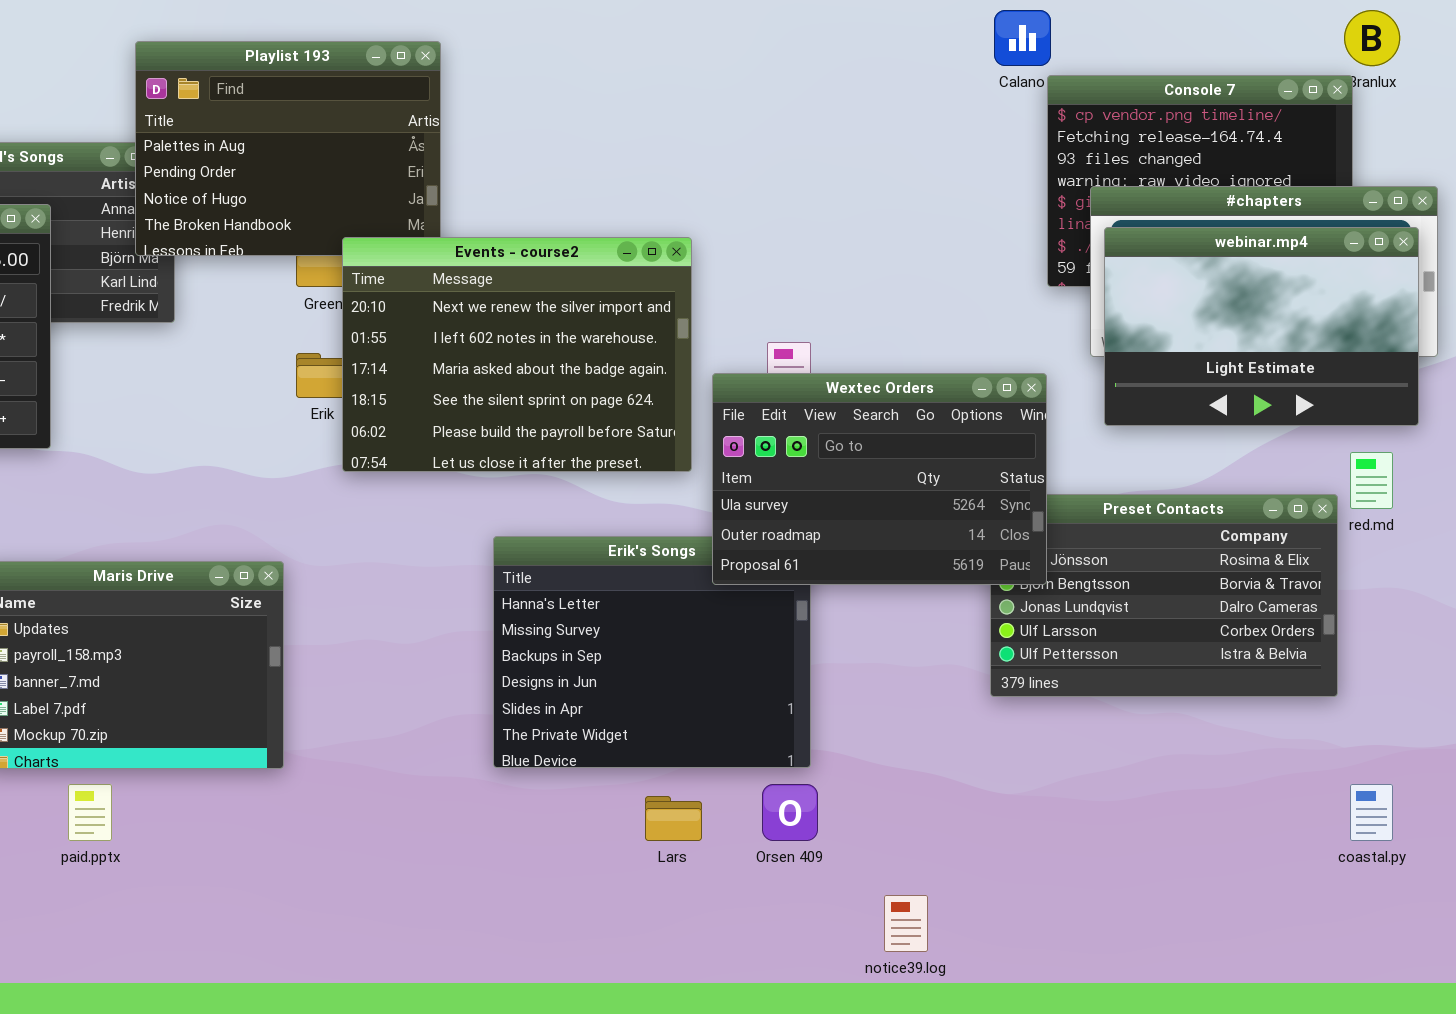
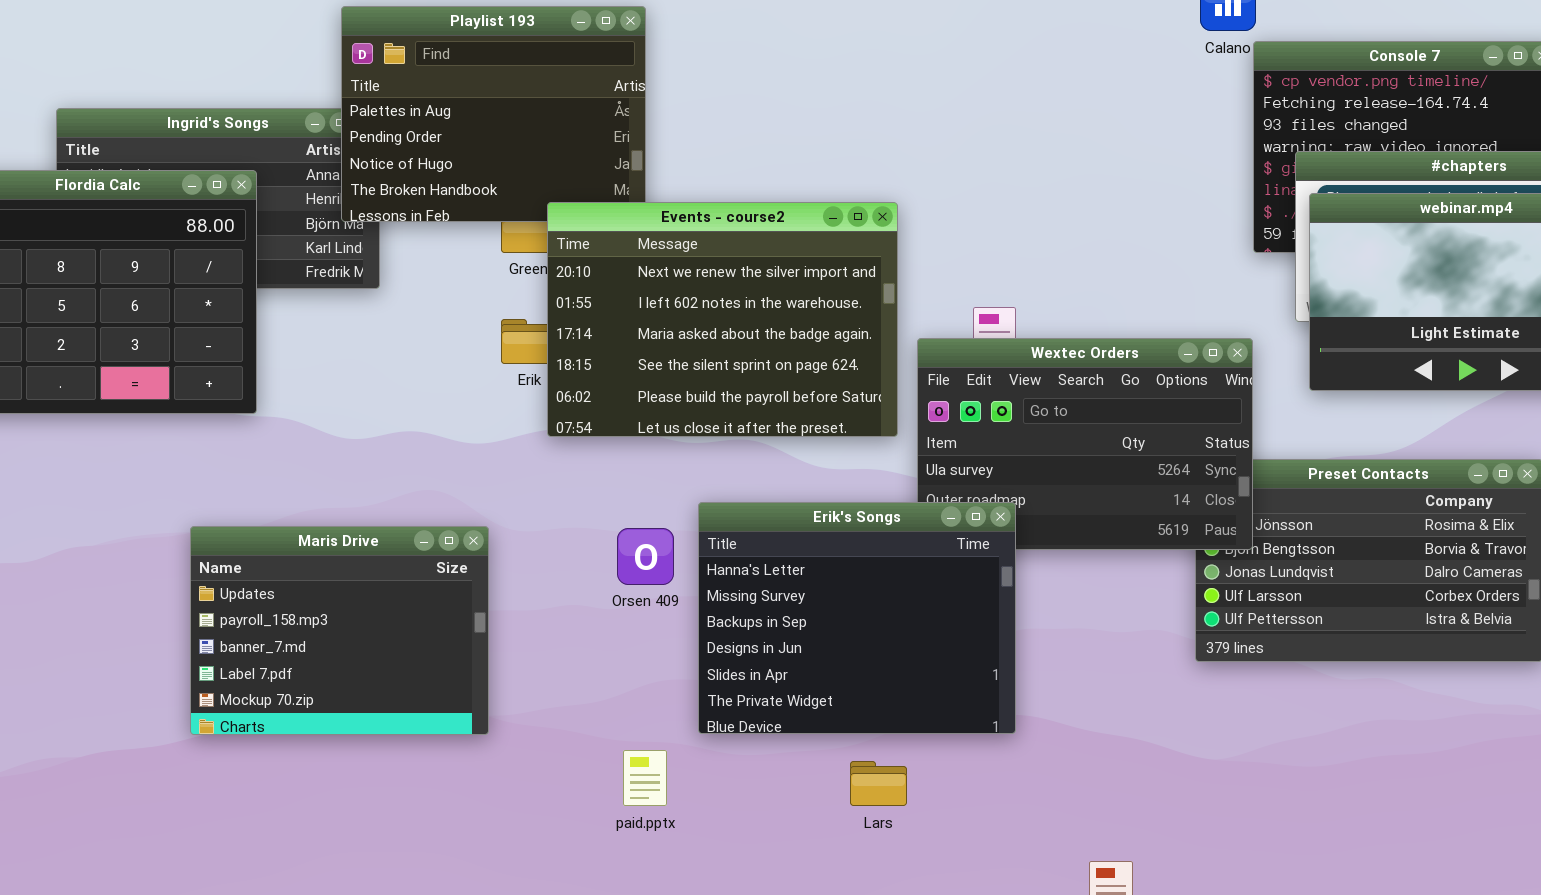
Erik's Songs: [493,536,811,768] -> [698,502,1016,734], raised
paid.pptx: [68,784,112,841] -> [623,750,667,806], moved
Orsen 409: [762,784,818,841] -> [617,528,674,585], moved

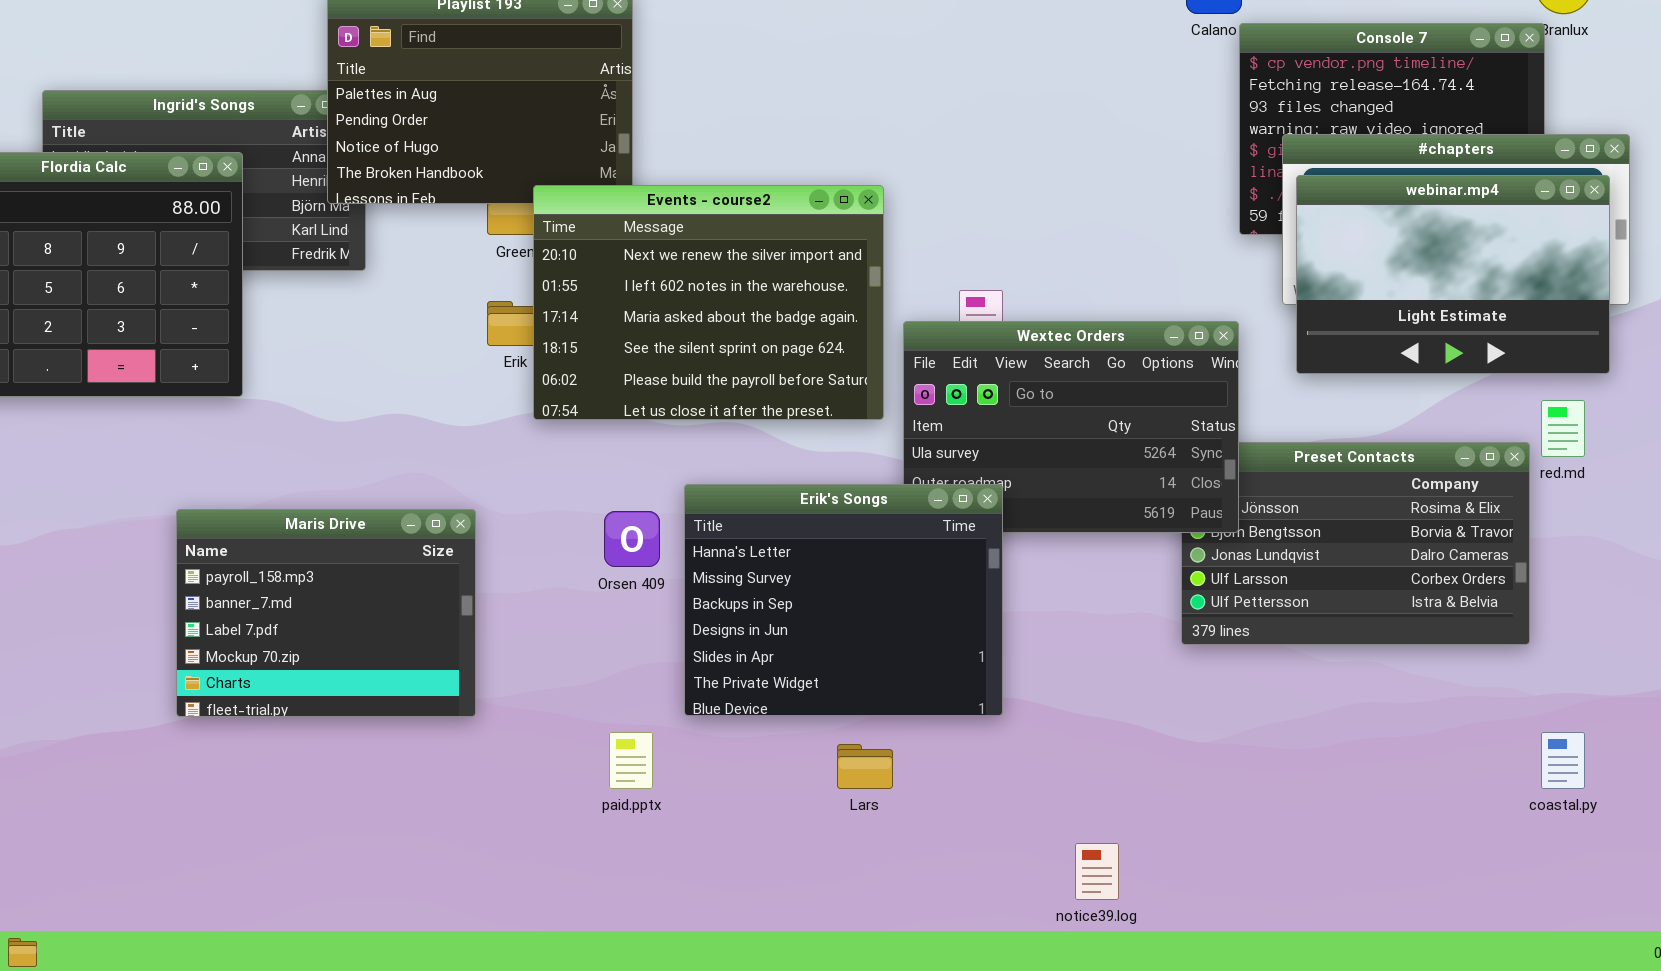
Maris Drive: [190,526,489,735] -> [176,509,476,717], scrolled down 1 row

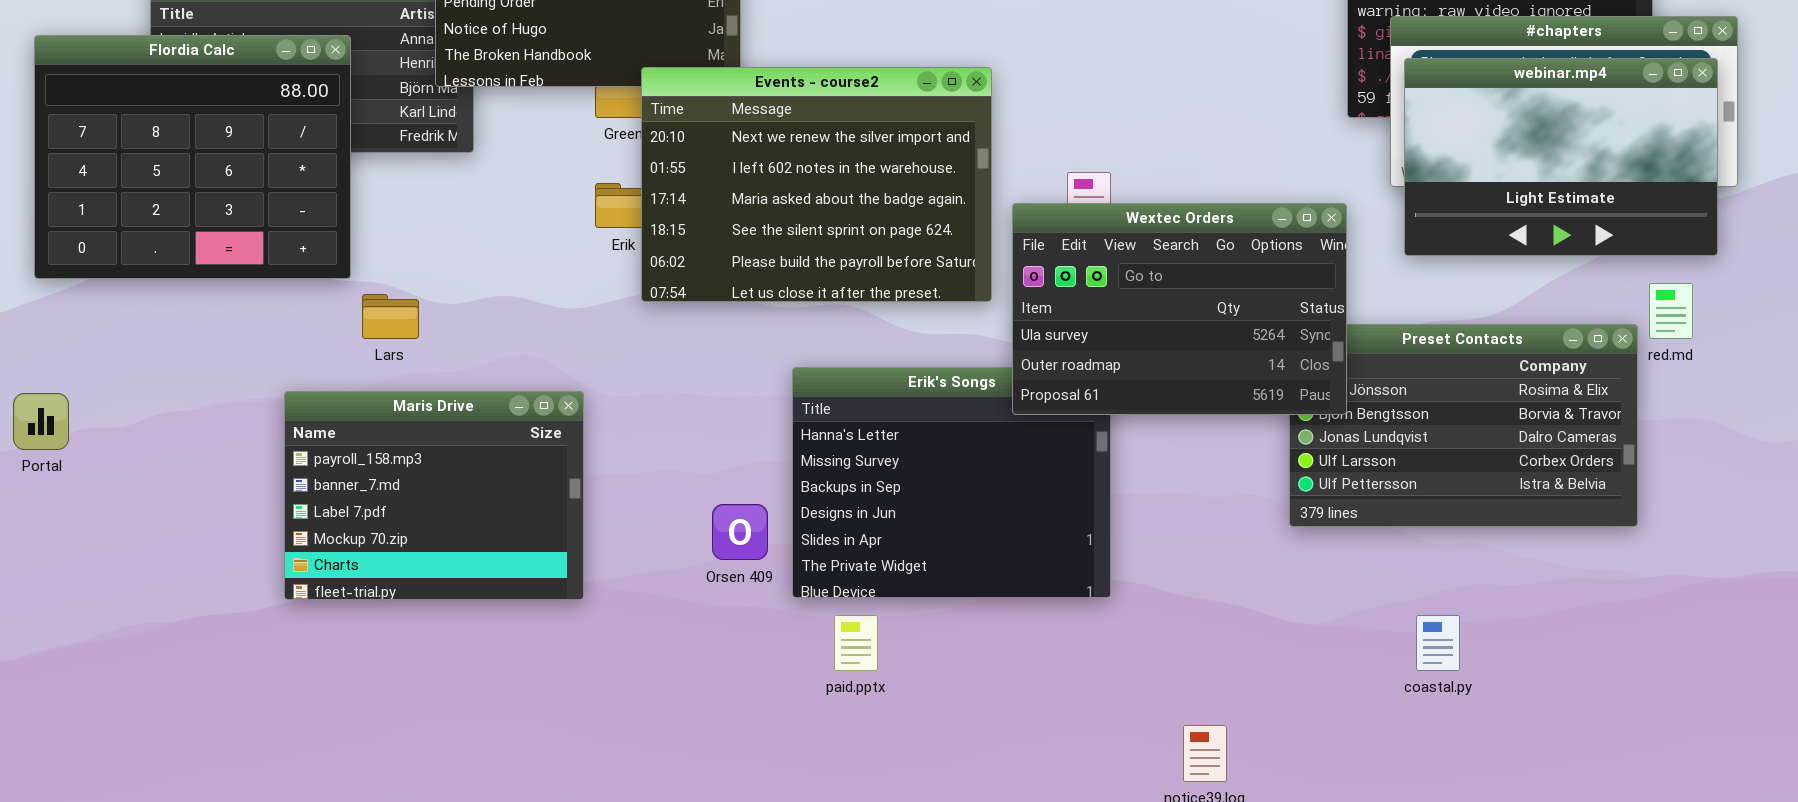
Wextec Orders: [903,321,1239,533] -> [1012,203,1347,415], raised
Orsen 409: [604,511,660,567] -> [712,504,768,560], moved
paid.pptx: [609,732,653,789] -> [834,615,878,671], moved
coastal.py: [1541,732,1585,789] -> [1416,615,1460,671], moved
Lars: [837,744,893,789] -> [362,294,419,339], moved

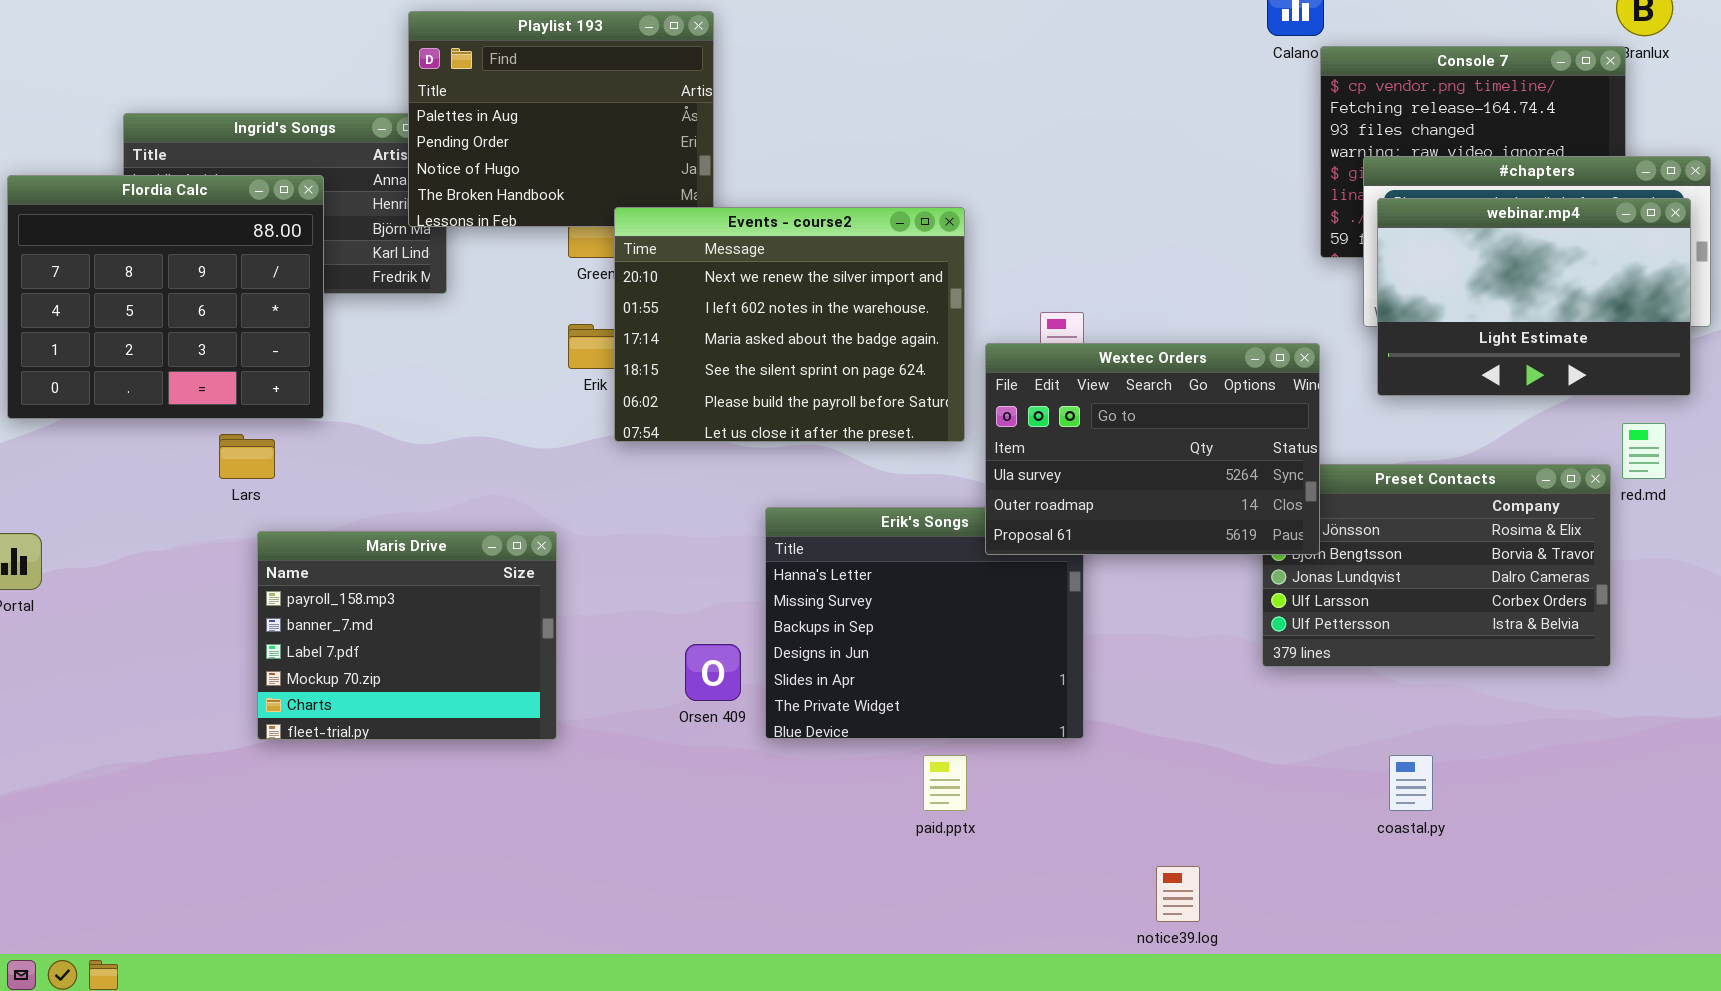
Lars: [362,294,419,339] -> [219,434,275,479], moved
paid.pptx: [834,615,878,671] -> [923,755,967,811], moved

